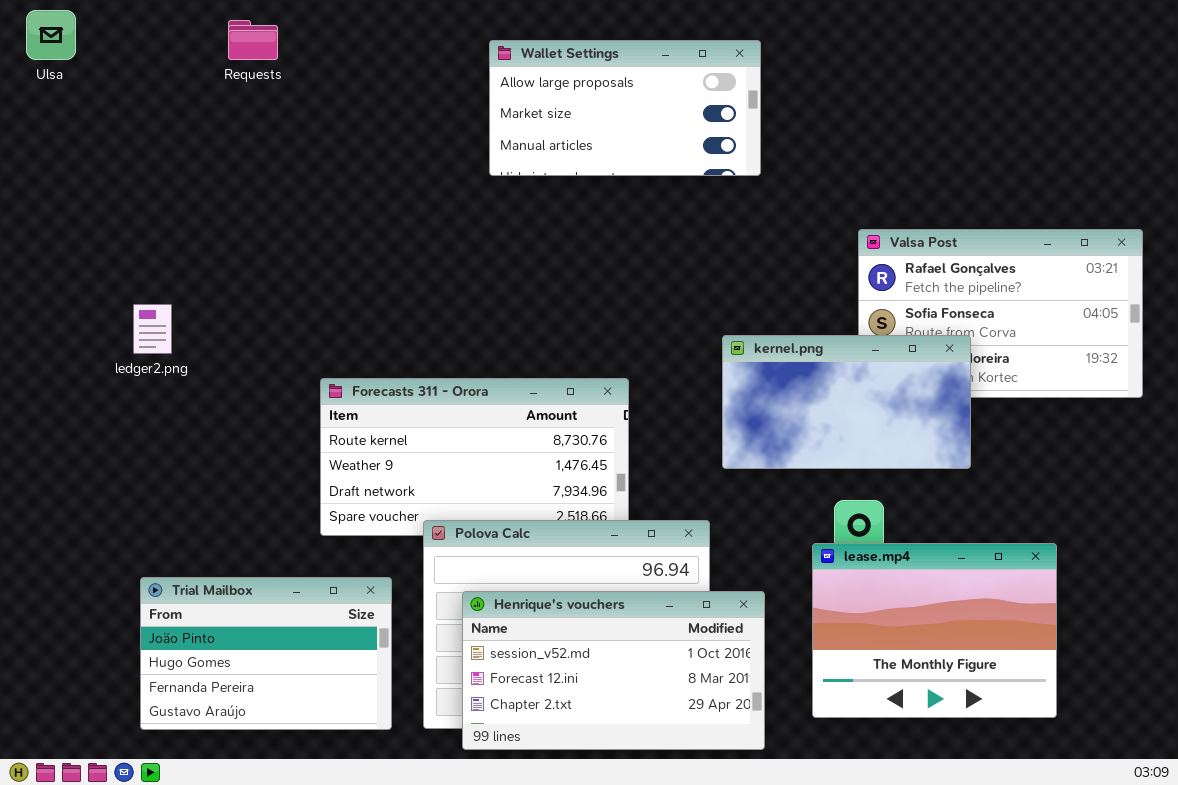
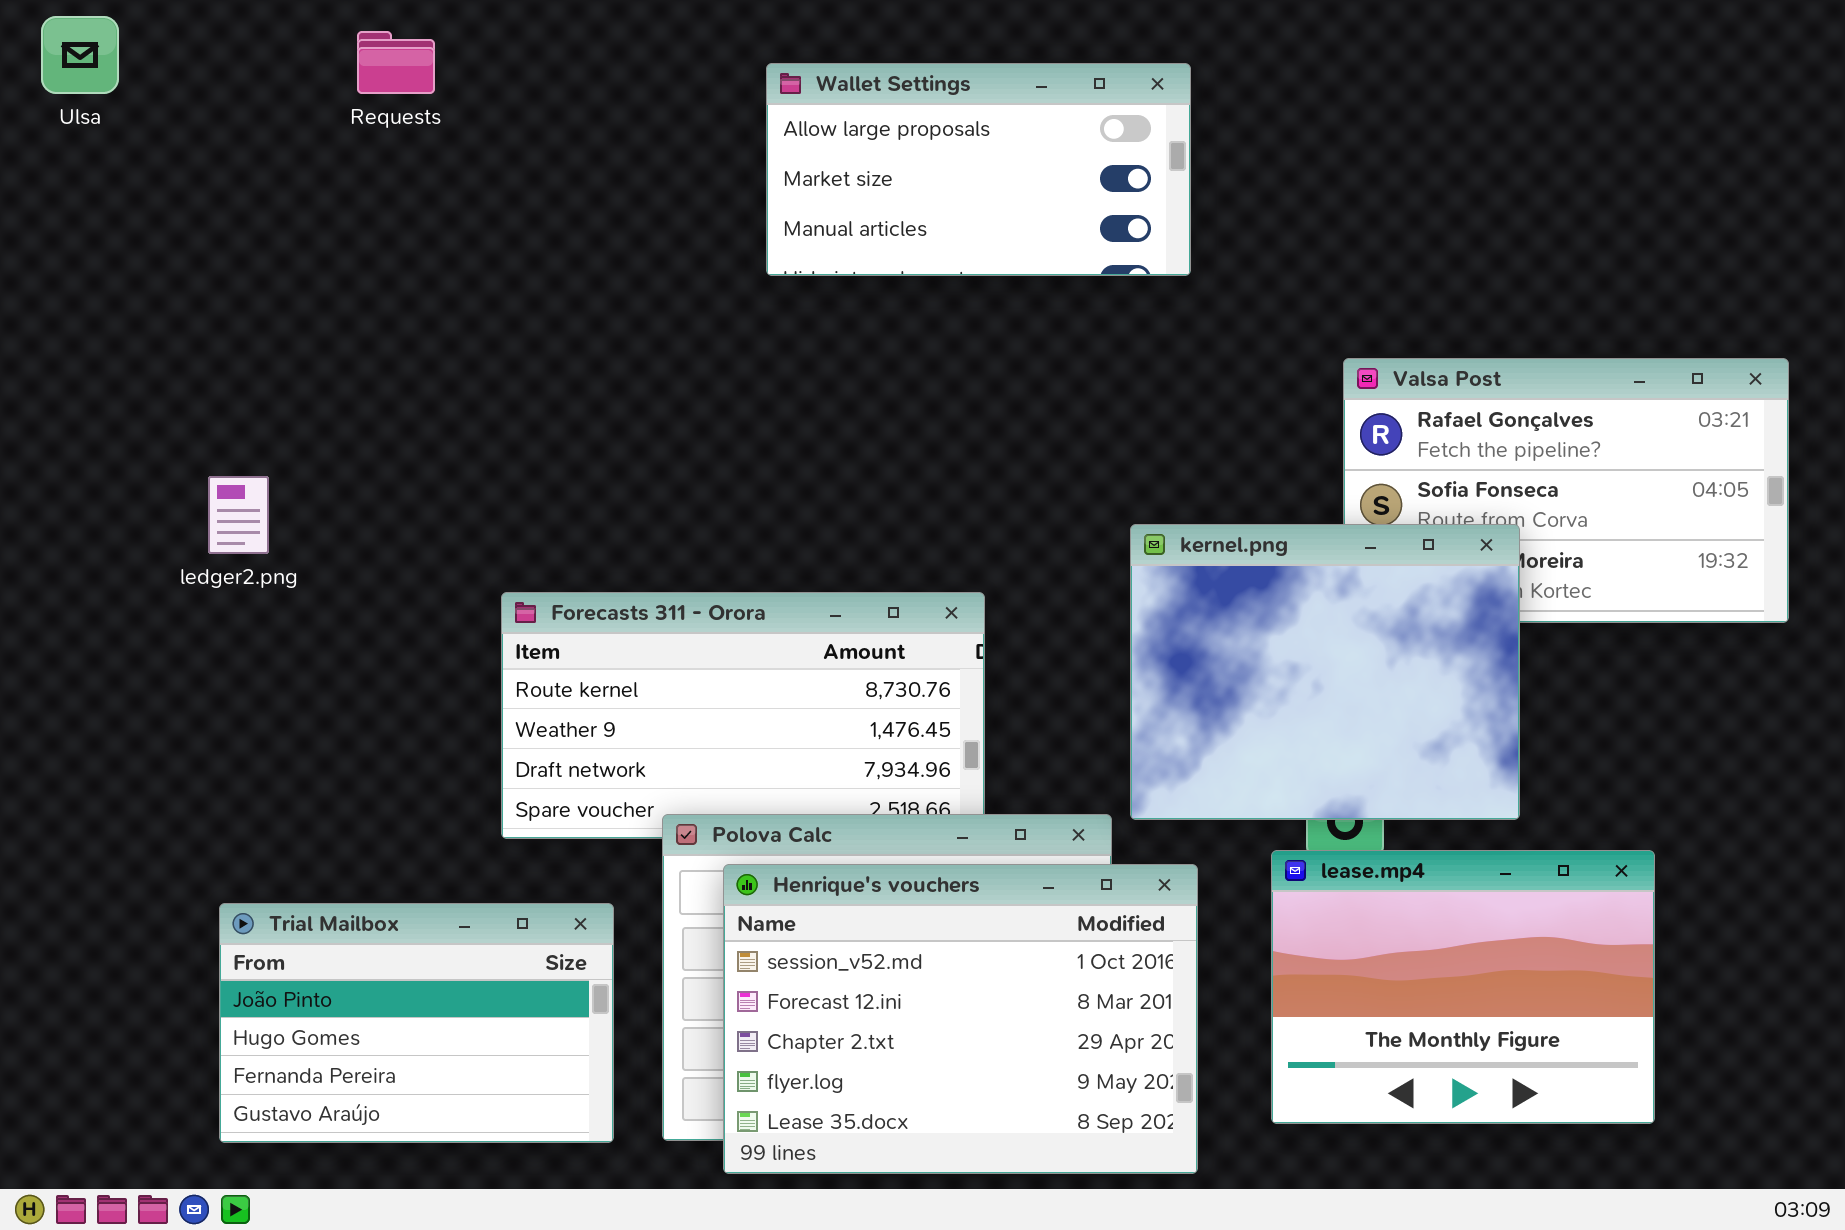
kernel.png: [722,335,971,469] -> [1130,524,1520,820], resized
Henrique's vouchers: [462,591,765,750] -> [723,864,1198,1174], resized

